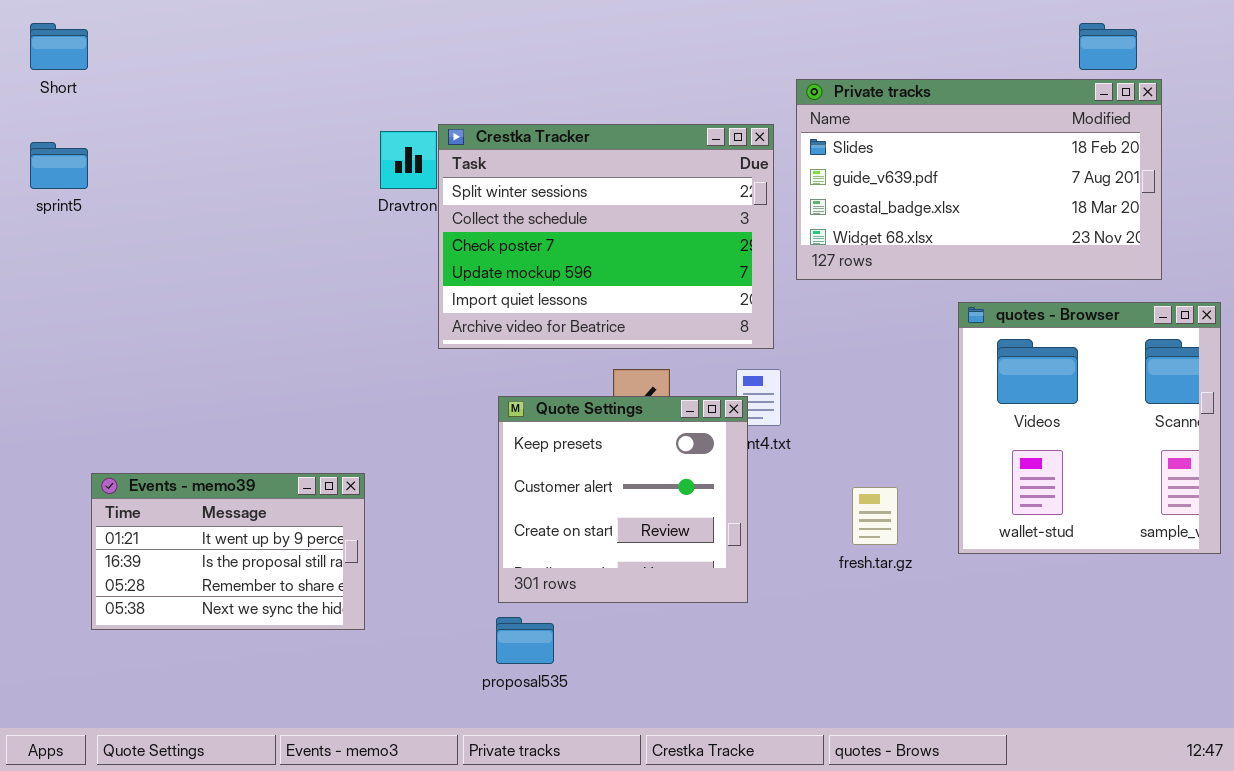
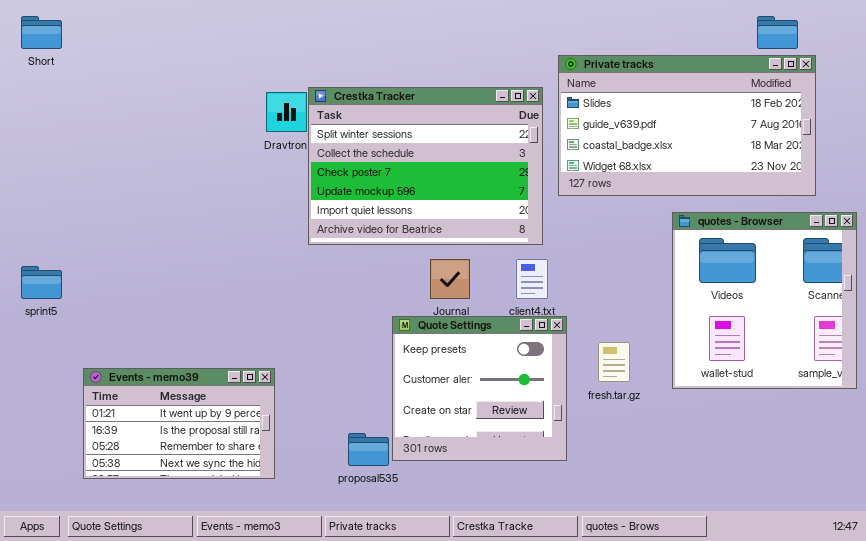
sprint5: [30,142,88,189] -> [21,266,62,299], moved
Quote Settings: [498,396,748,603] -> [392,316,567,461], moved
Events - memo39: [91,473,365,630] -> [83,368,275,479], moved

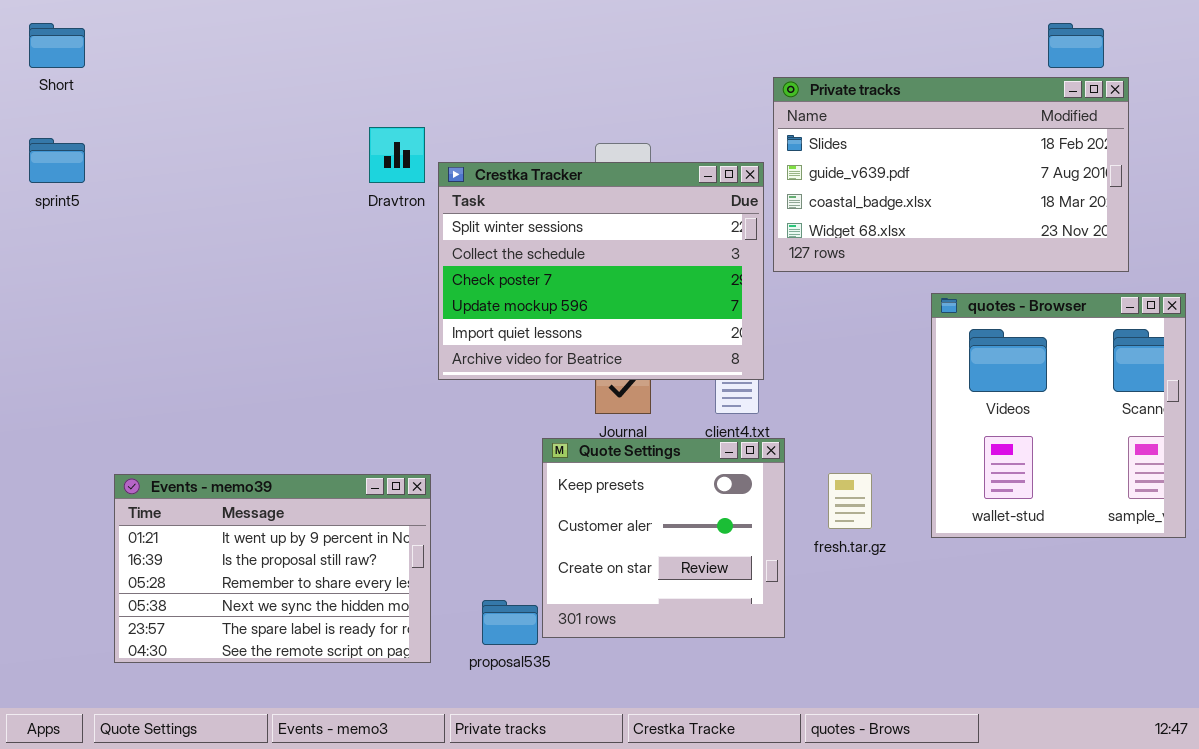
Crestka Tracker: [308,87,543,245] -> [438,162,764,380], moved
sprint5: [21,266,62,299] -> [29,138,85,183], moved
Events - memo39: [83,368,275,479] -> [114,474,431,663], resized

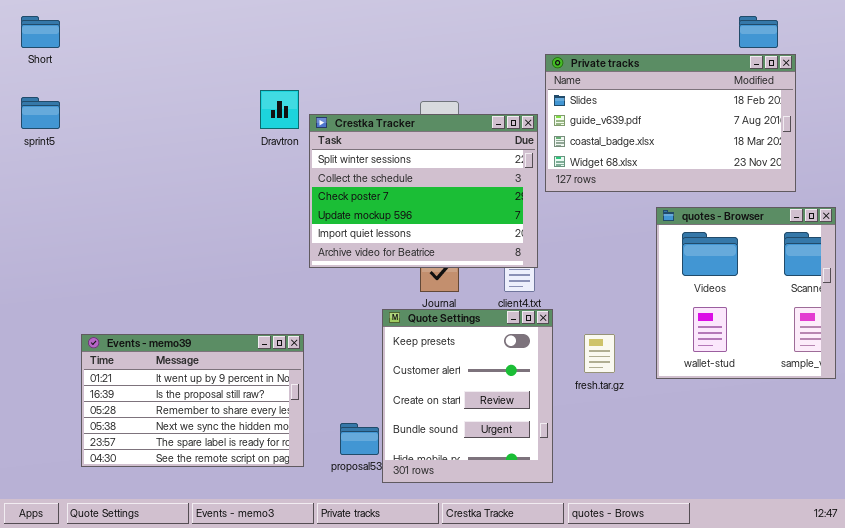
Quote Settings: [542,438,785,638] -> [382,309,553,483], resized

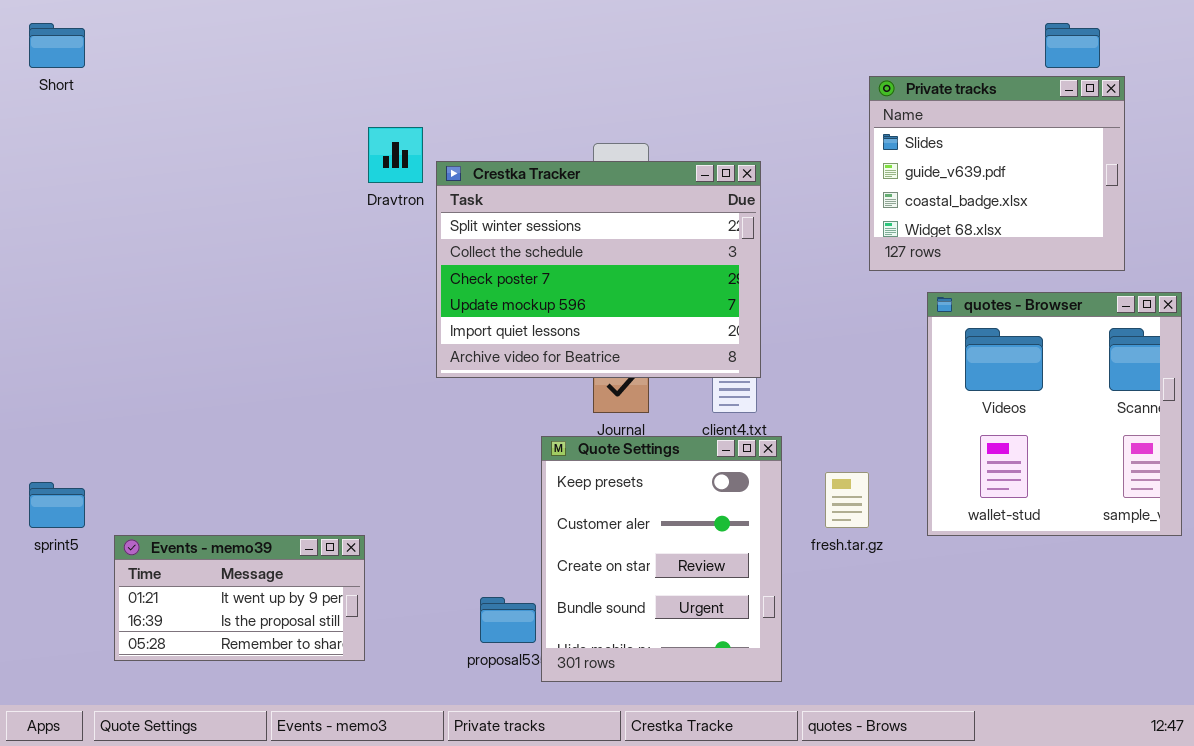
Private tracks: [545,54,796,192] -> [869,76,1125,271], resized
sprint5: [21,97,60,129] -> [29,482,85,528], moved
Events - memo39: [81,334,304,467] -> [114,535,365,661], resized

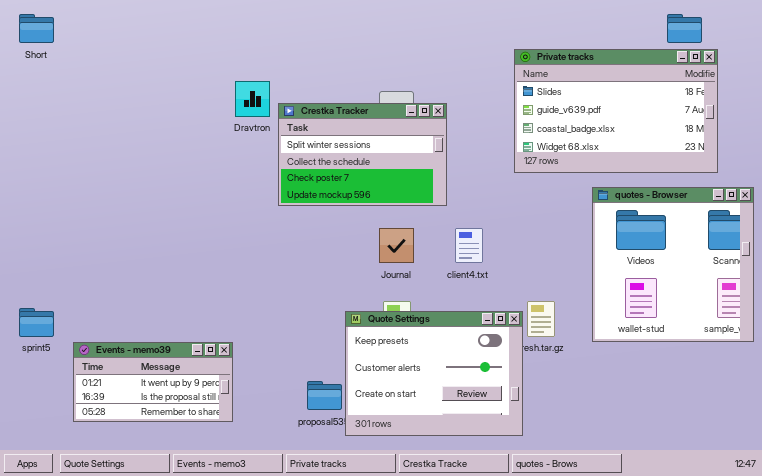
Private tracks: [869,76,1125,271] -> [514,49,718,173], resized
Crestka Tracker: [436,161,761,378] -> [278,103,447,206], resized
Quote Settings: [541,436,782,682] -> [345,311,523,436], resized

